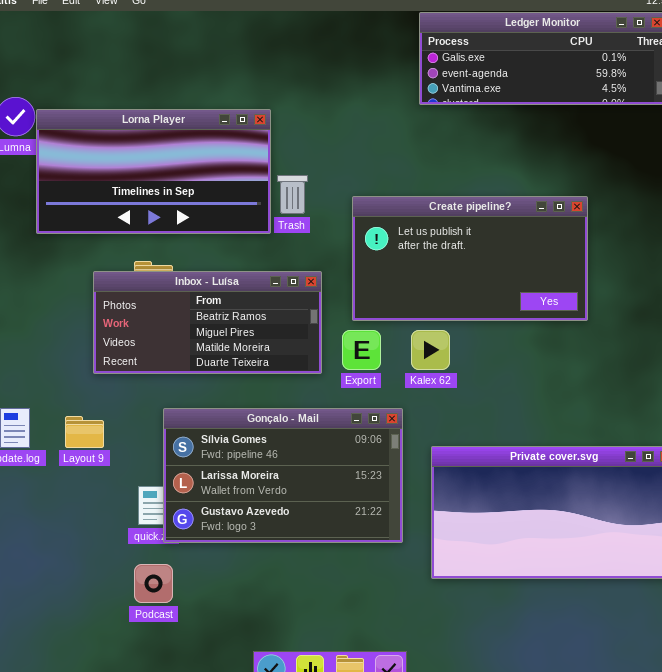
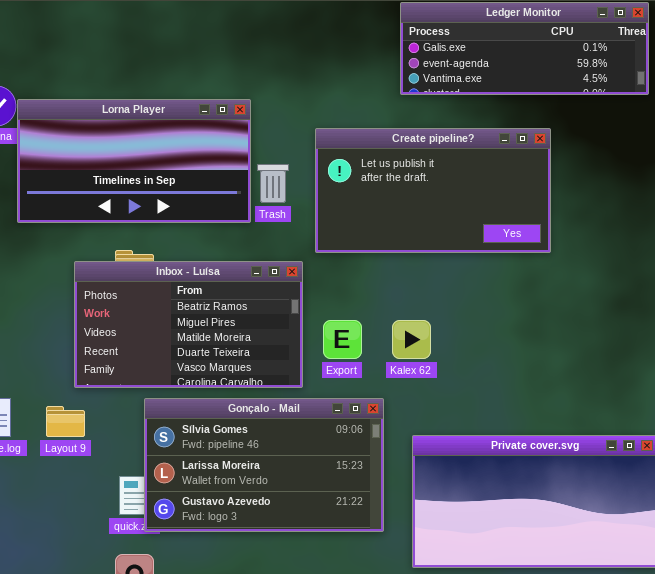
Create pipeline?: [352,196,588,321] -> [315,128,551,253], moved
Inbox - Luísa: [93,271,322,374] -> [74,261,303,388], resized

